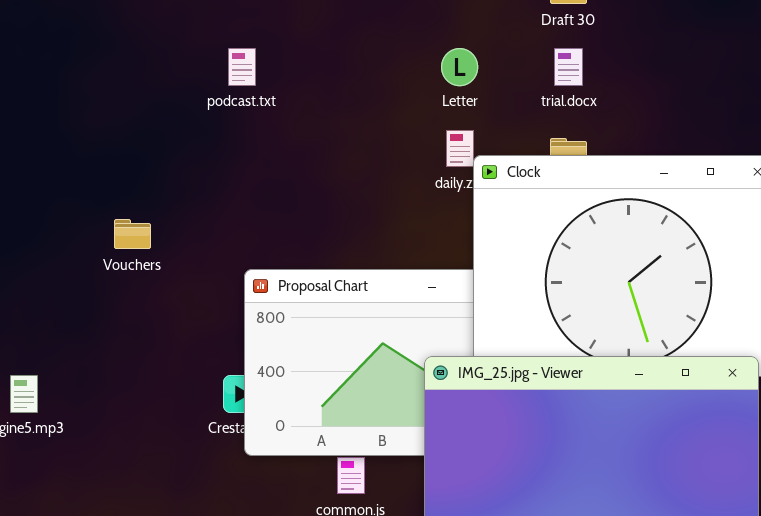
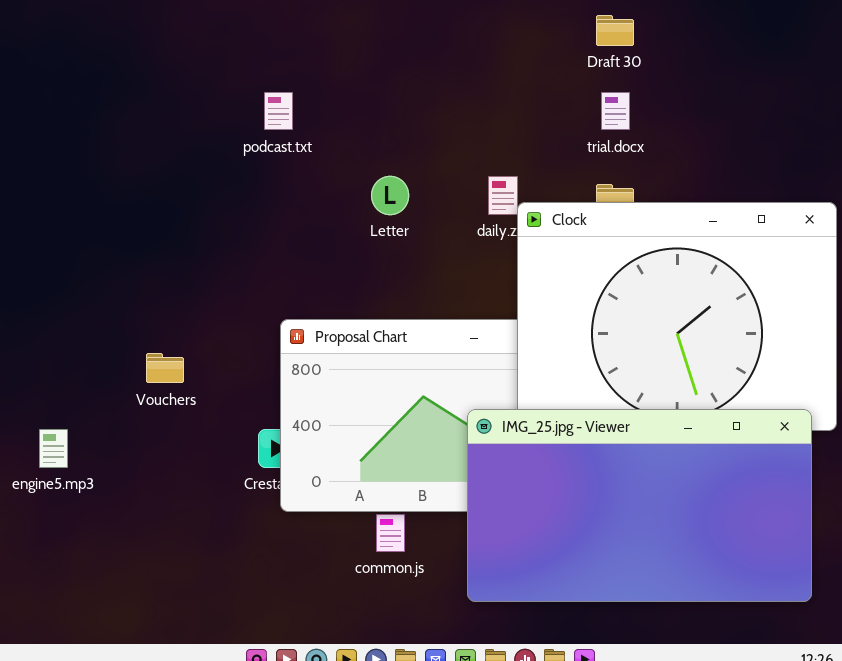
Letter: [441,48,478,86] -> [371,176,409,215], moved
Vouchers: [114,219,151,249] -> [146,353,184,383], moved

